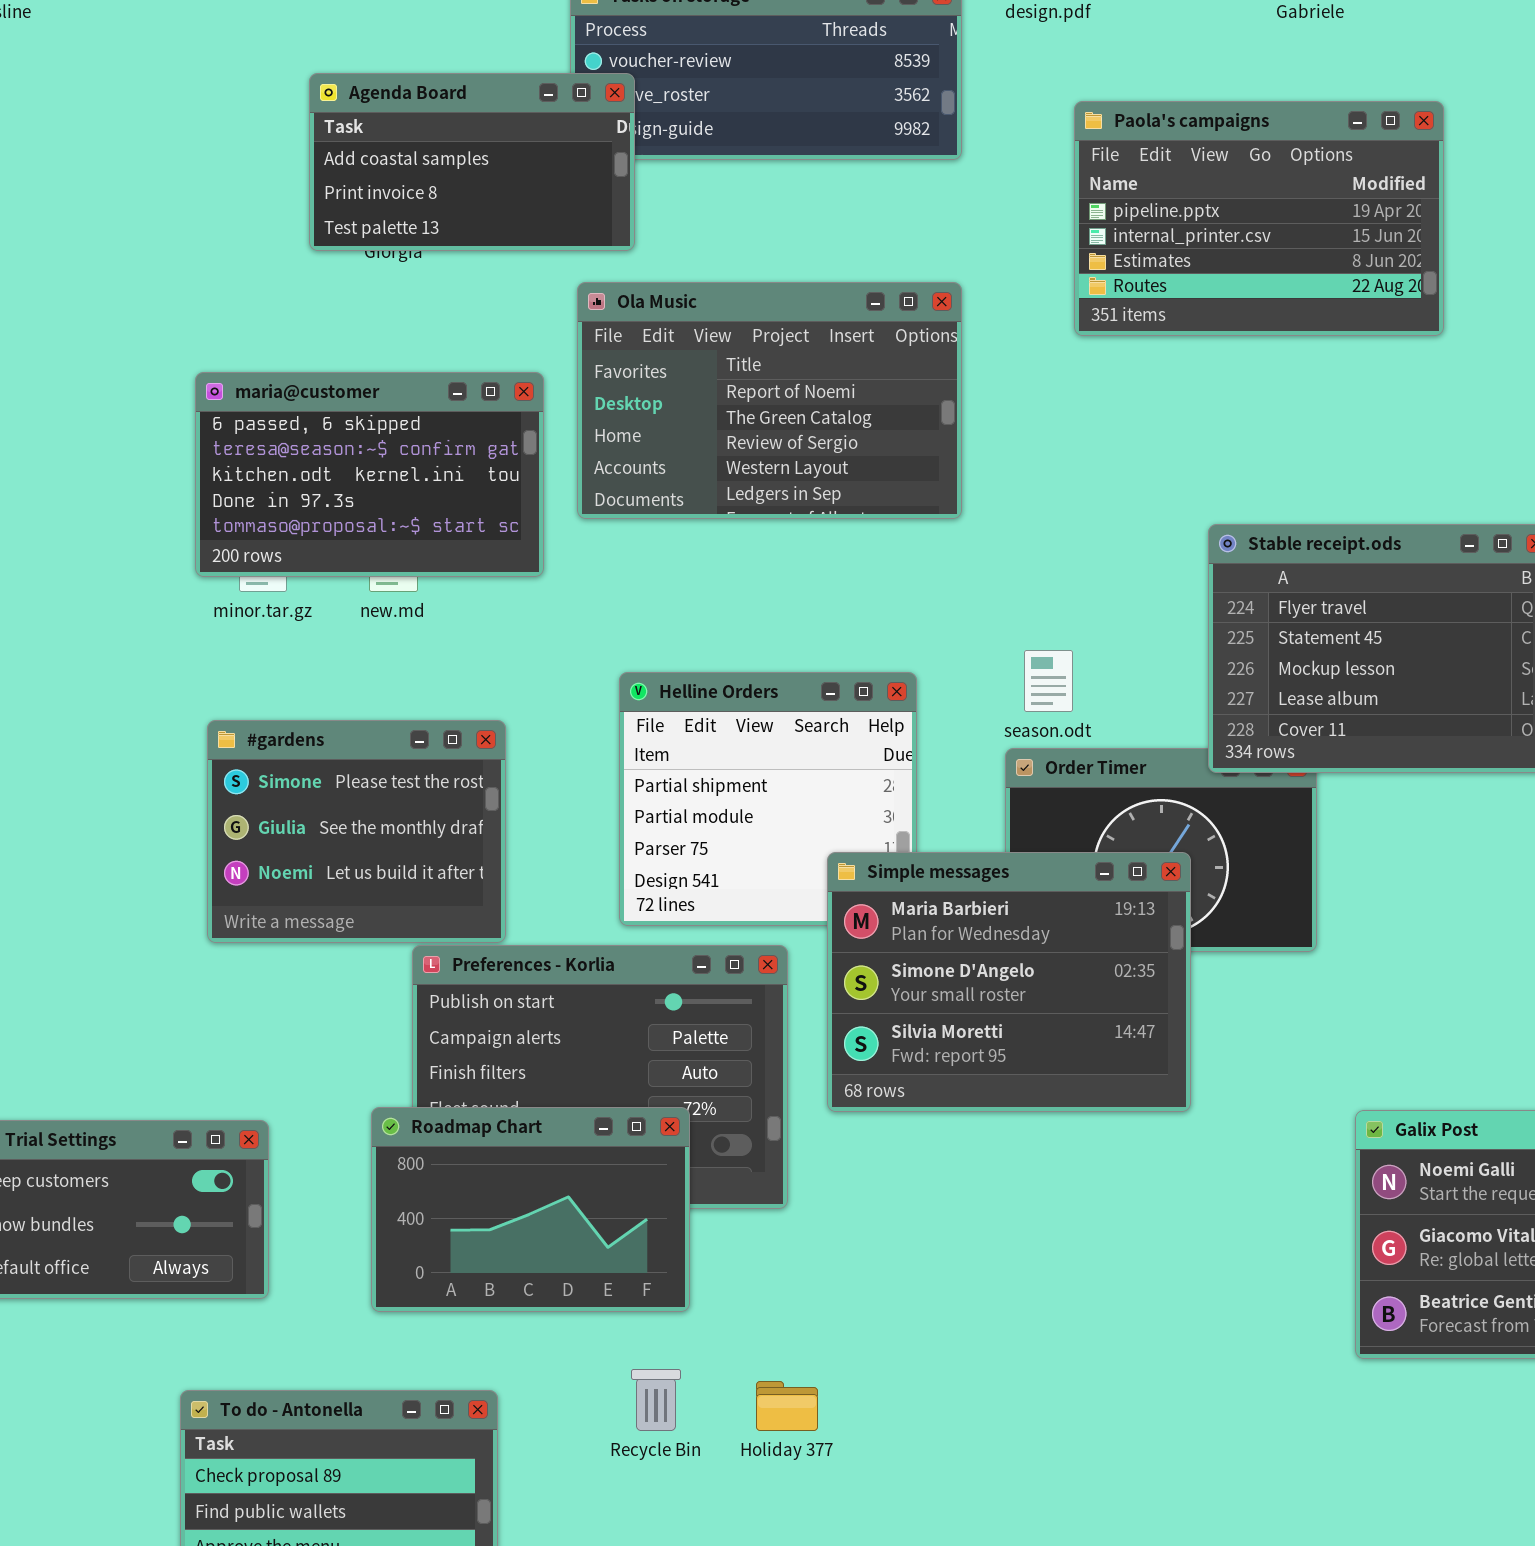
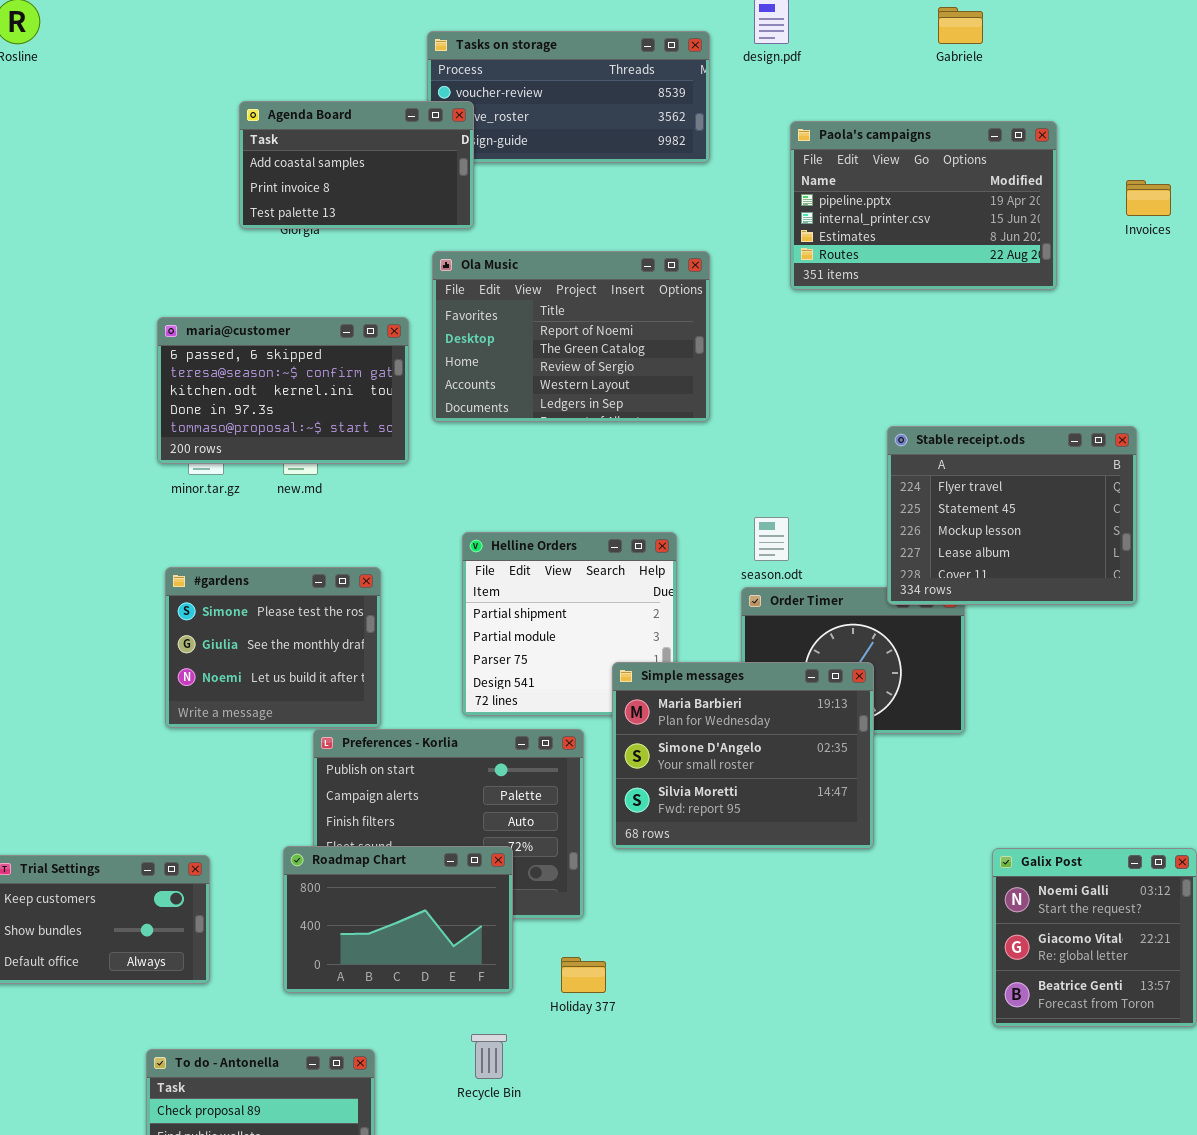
Holiday 377: [756,1381,818,1431] -> [561,957,606,993], moved

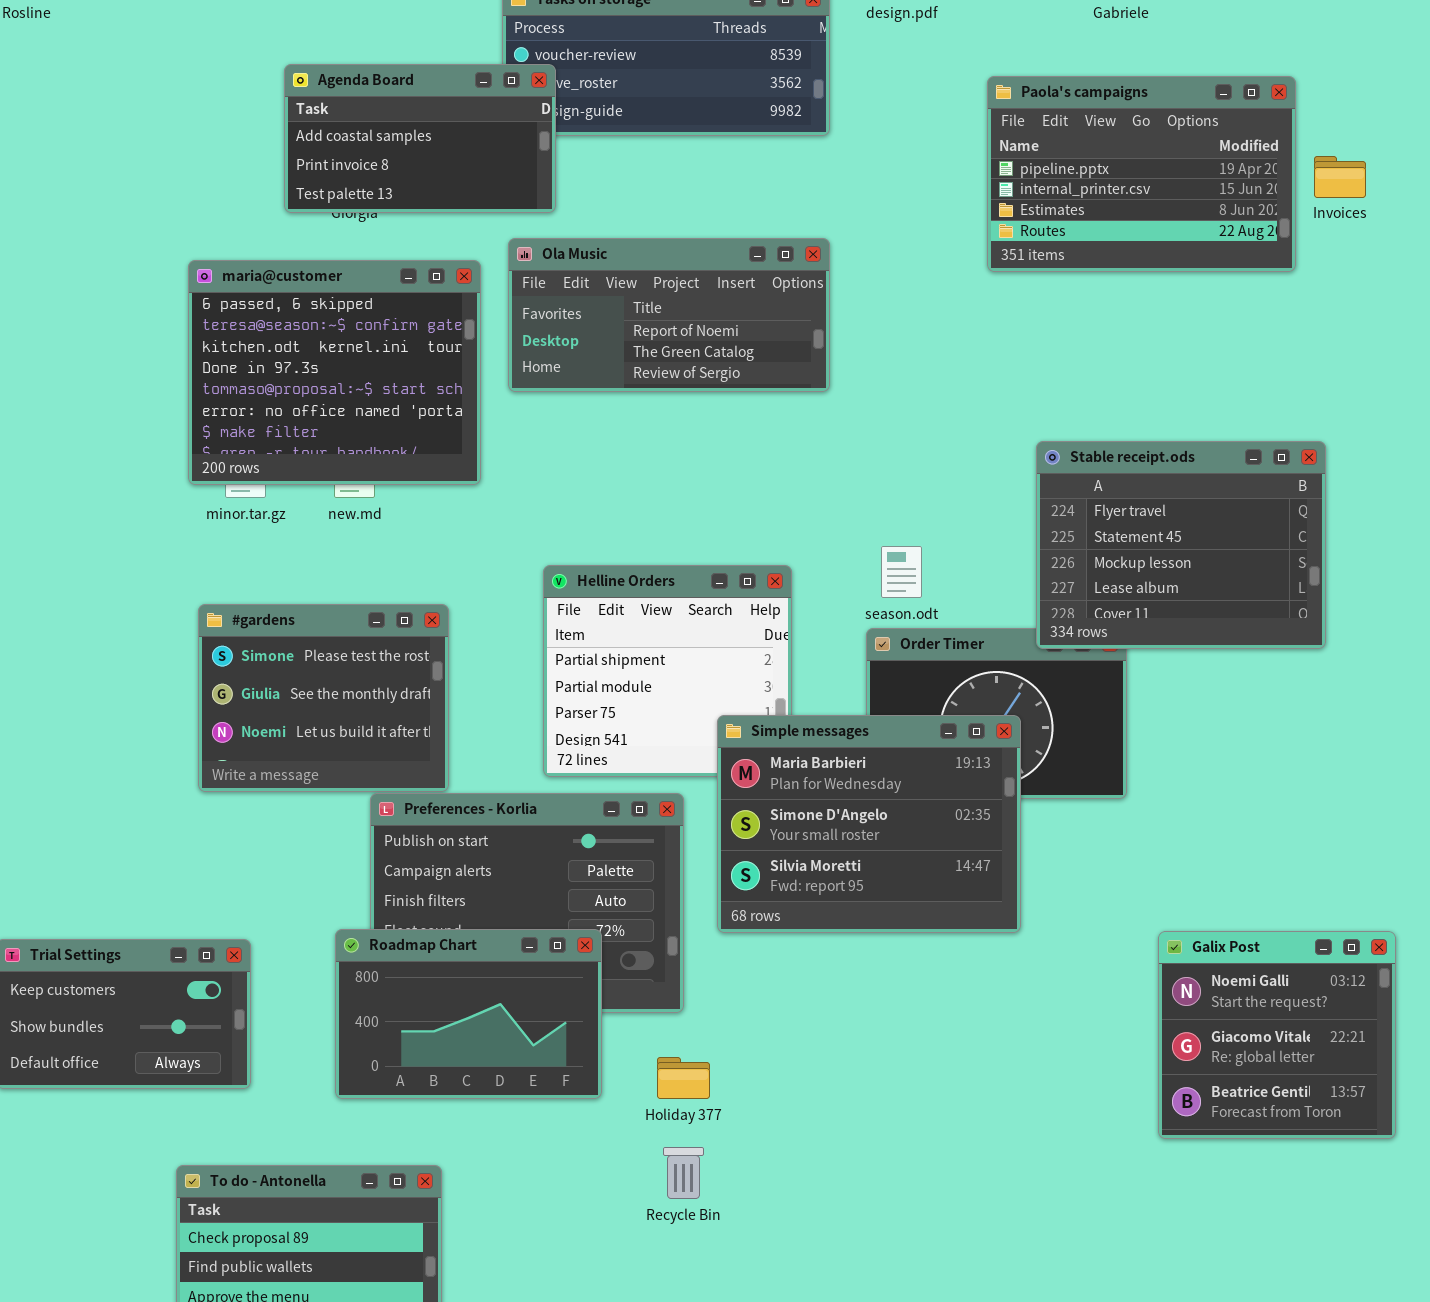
Paola's campaigns: [790,121,1057,290] -> [987,76,1296,272], moved
Ola Music: [432,251,710,422] -> [508,238,830,392], resized
maria@customer: [157,317,409,464] -> [188,260,481,485], resized
Recycle Bin: [471,1034,507,1079] -> [663,1147,704,1199], moved

